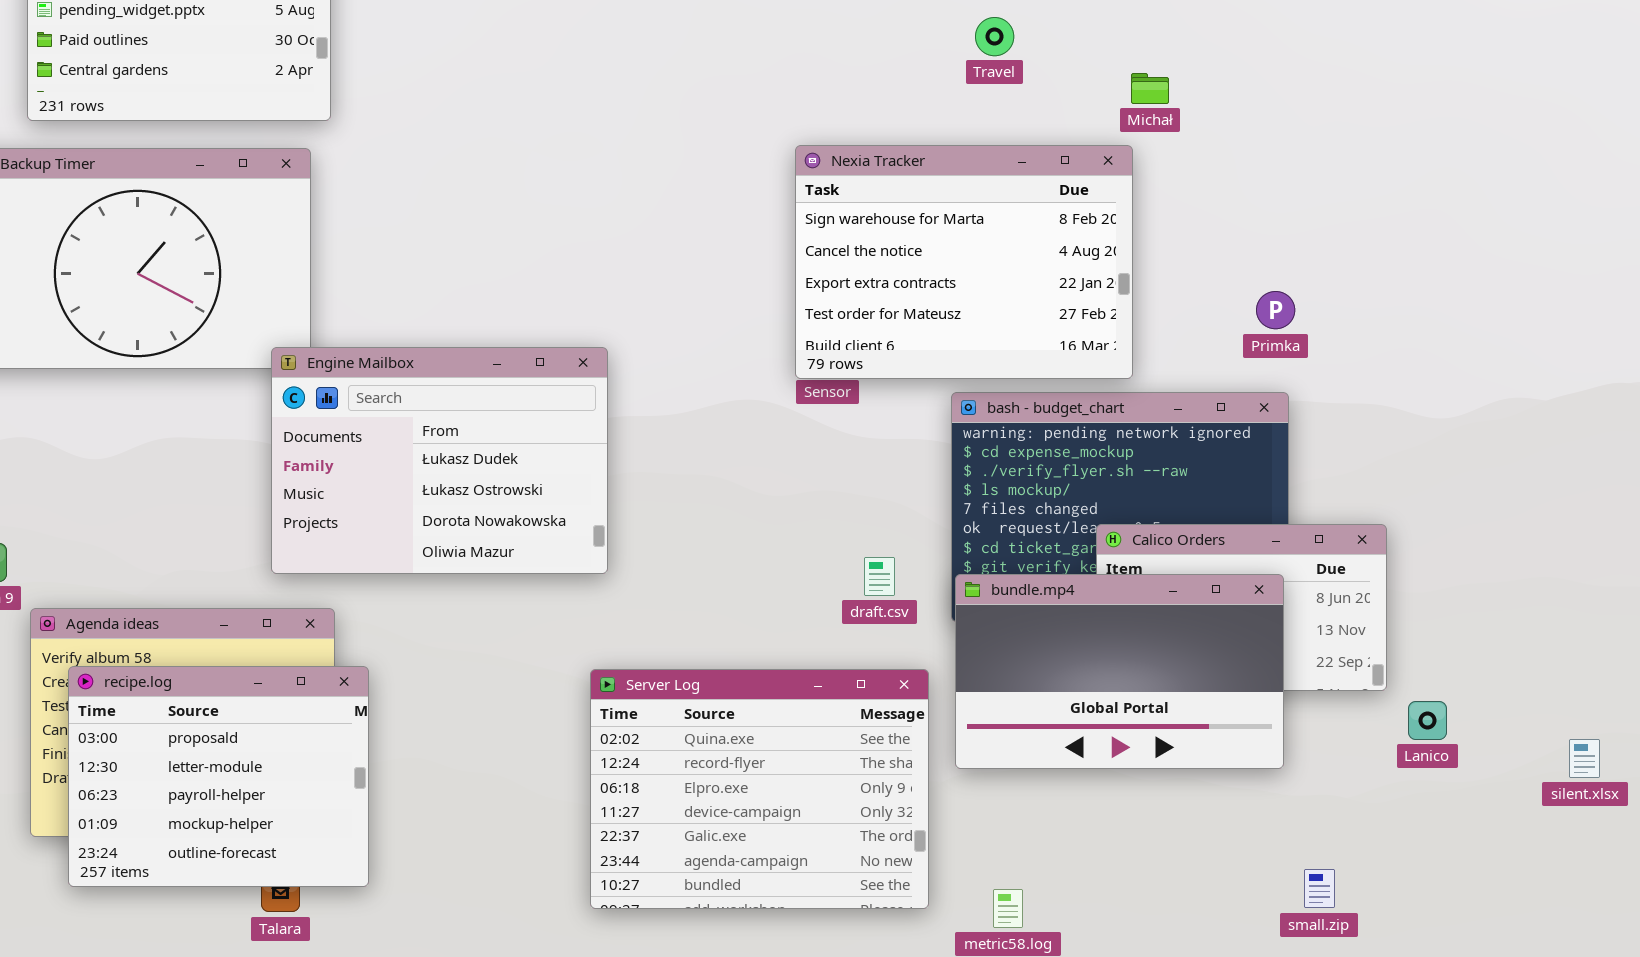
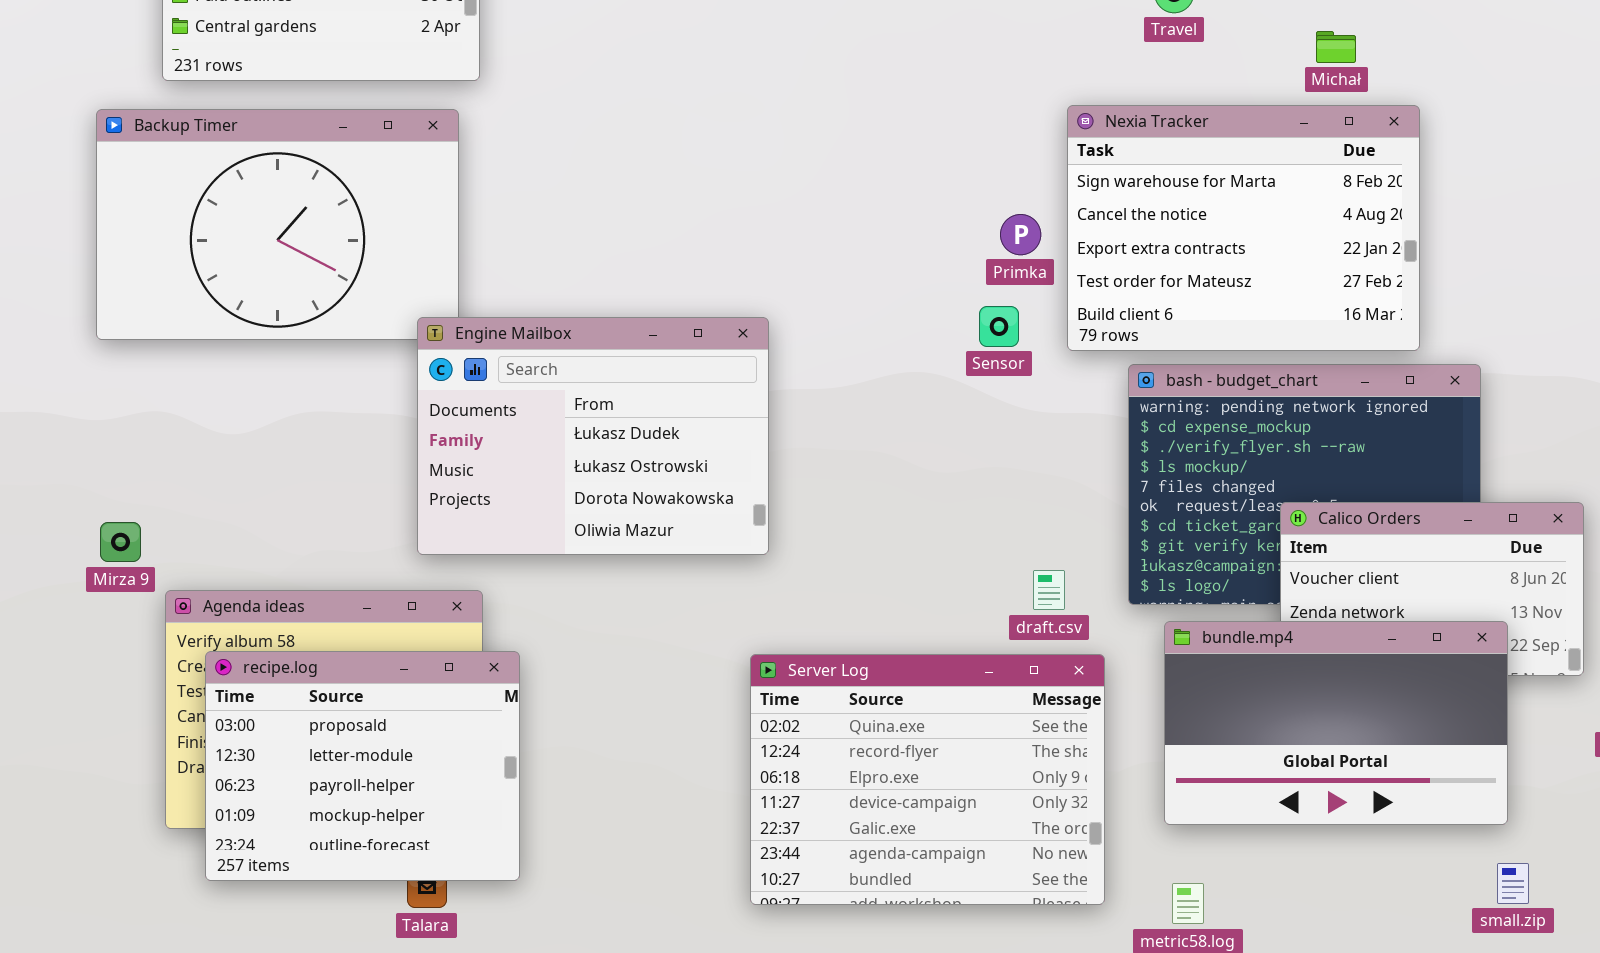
Nexia Tracker: [795,145,1133,379] -> [1067,105,1420,351], moved
Primka: [1256,291,1295,329] -> [1000,214,1041,255], moved
draft.csv: [864,557,895,596] -> [1033,570,1065,610], moved
bundle.mp4: [955,574,1284,769] -> [1164,621,1508,825], moved

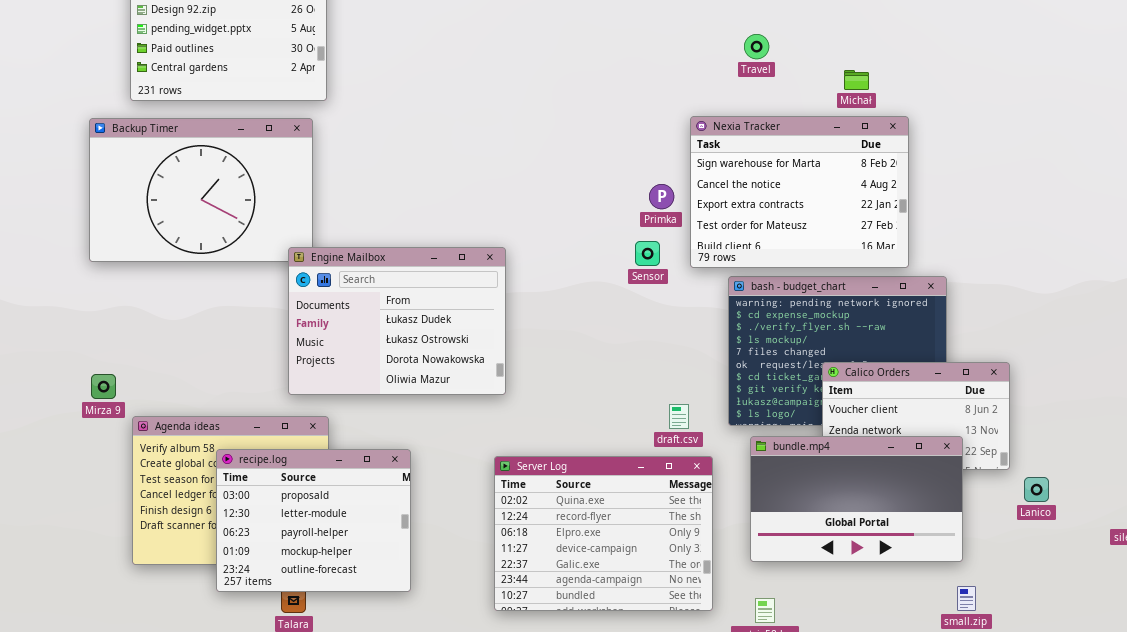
recipe.log: [205,651,520,881] -> [216,449,411,592], moved

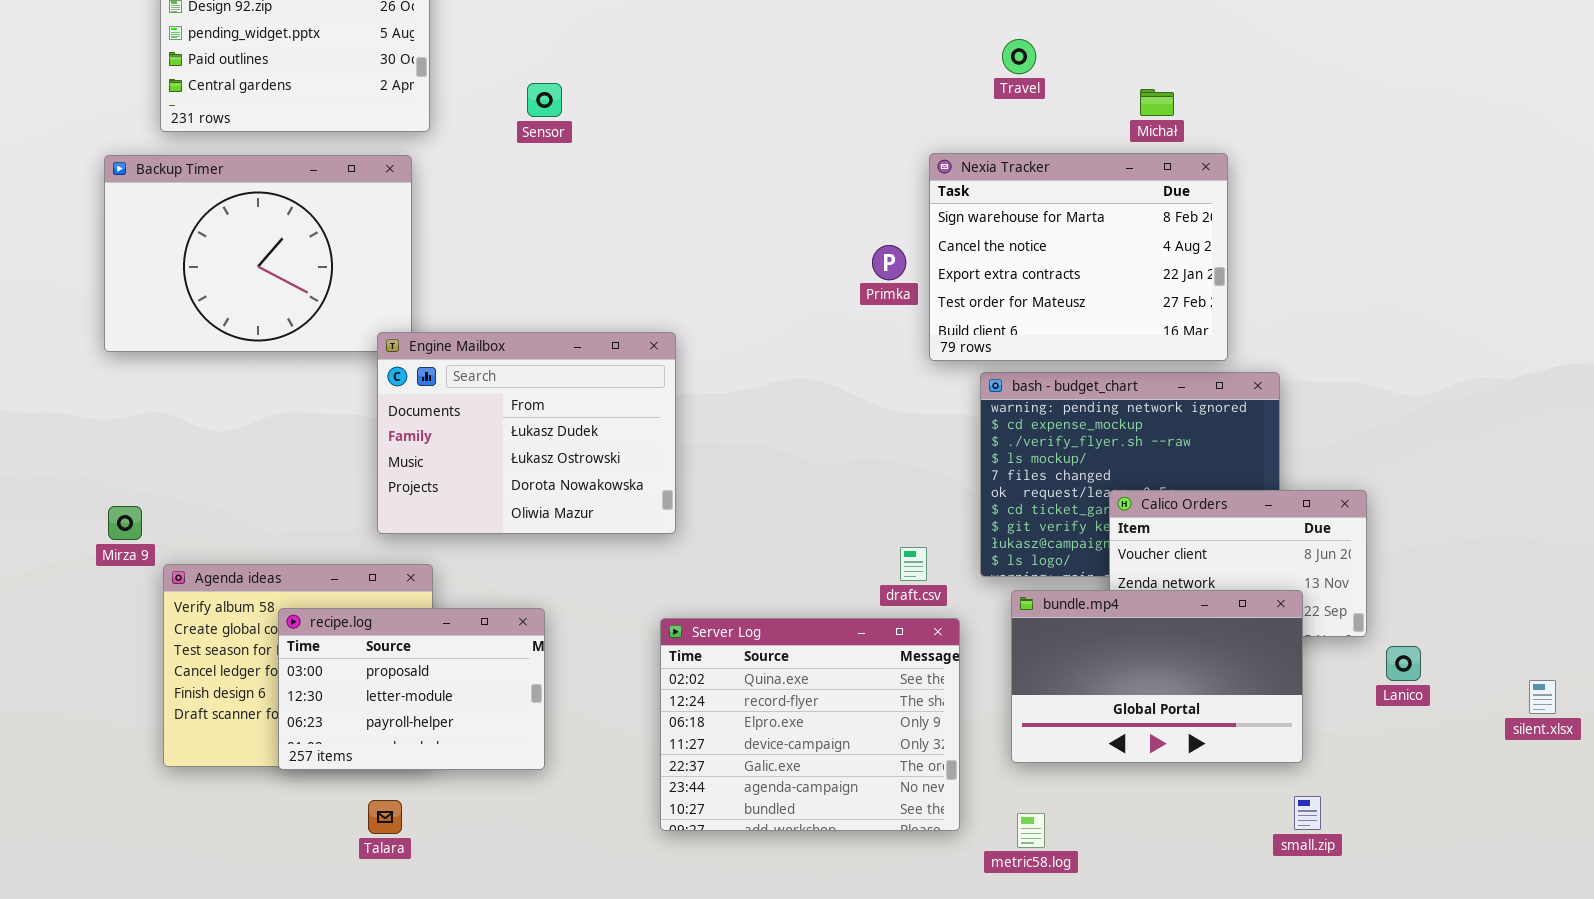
Sensor: [635,241,660,266] -> [527,83,562,117], moved
recipe.log: [216,449,411,592] -> [278,608,545,770], resized

